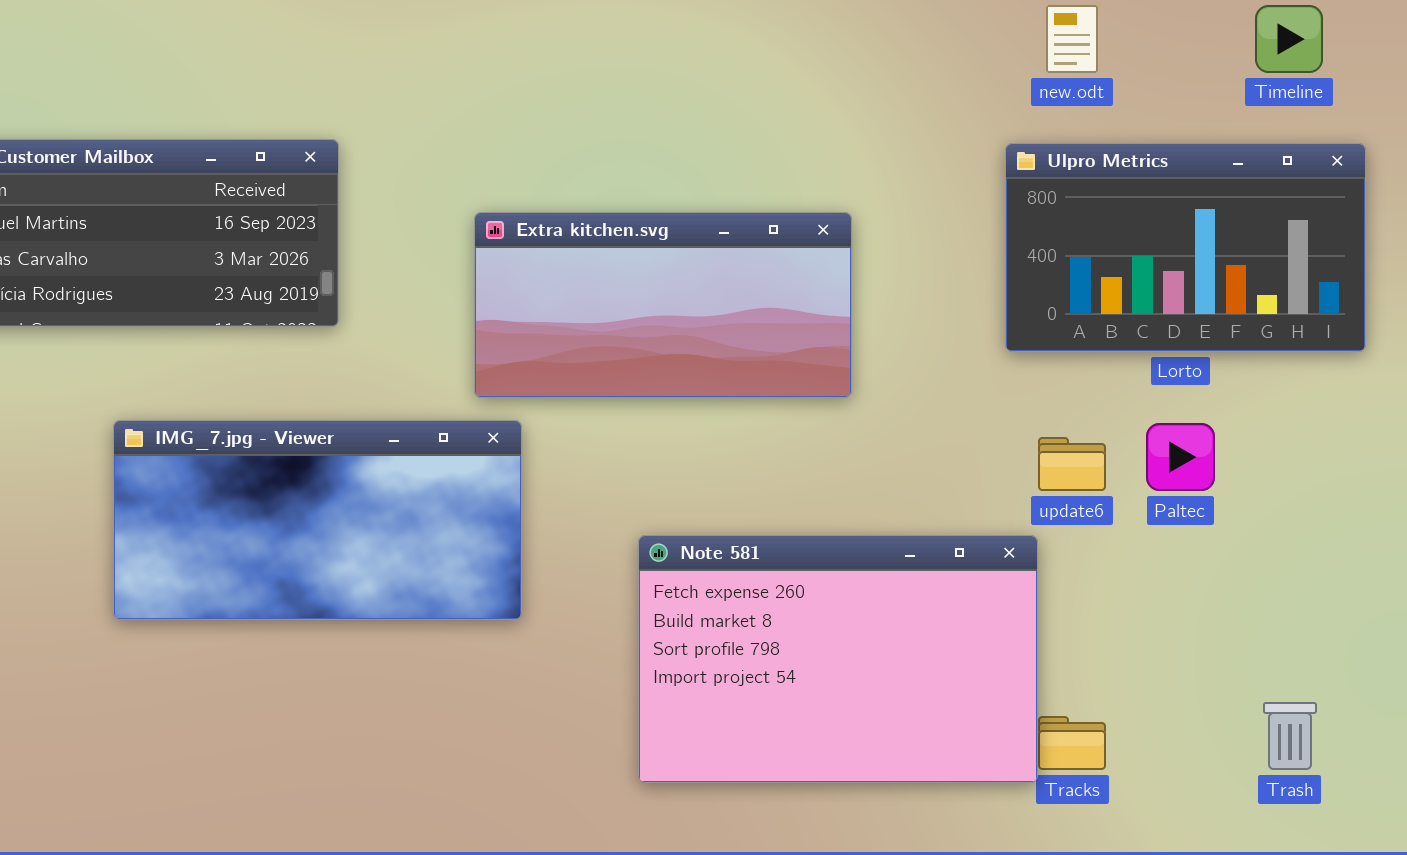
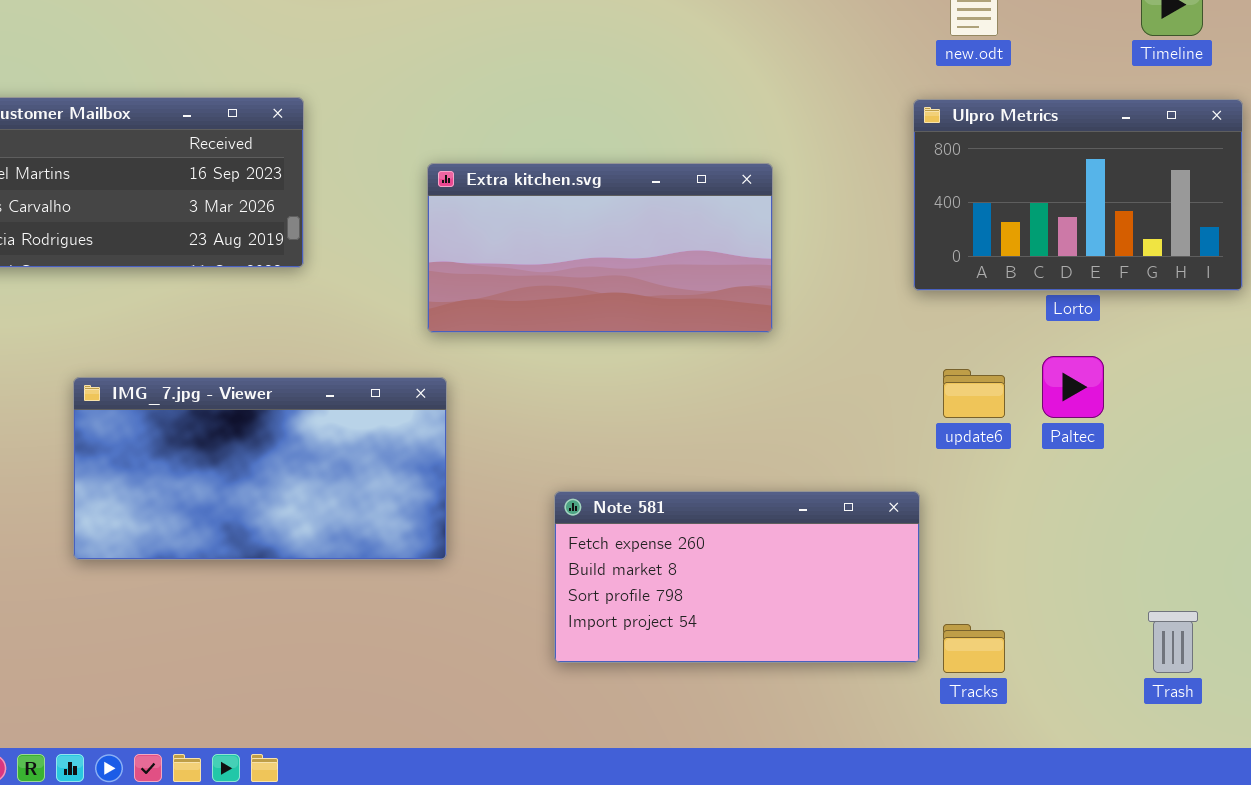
IMG_7.jpg - Viewer: [113,420,522,620] -> [73,377,447,560], moved
Note 581: [638,535,1038,783] -> [554,491,920,663], moved, resized

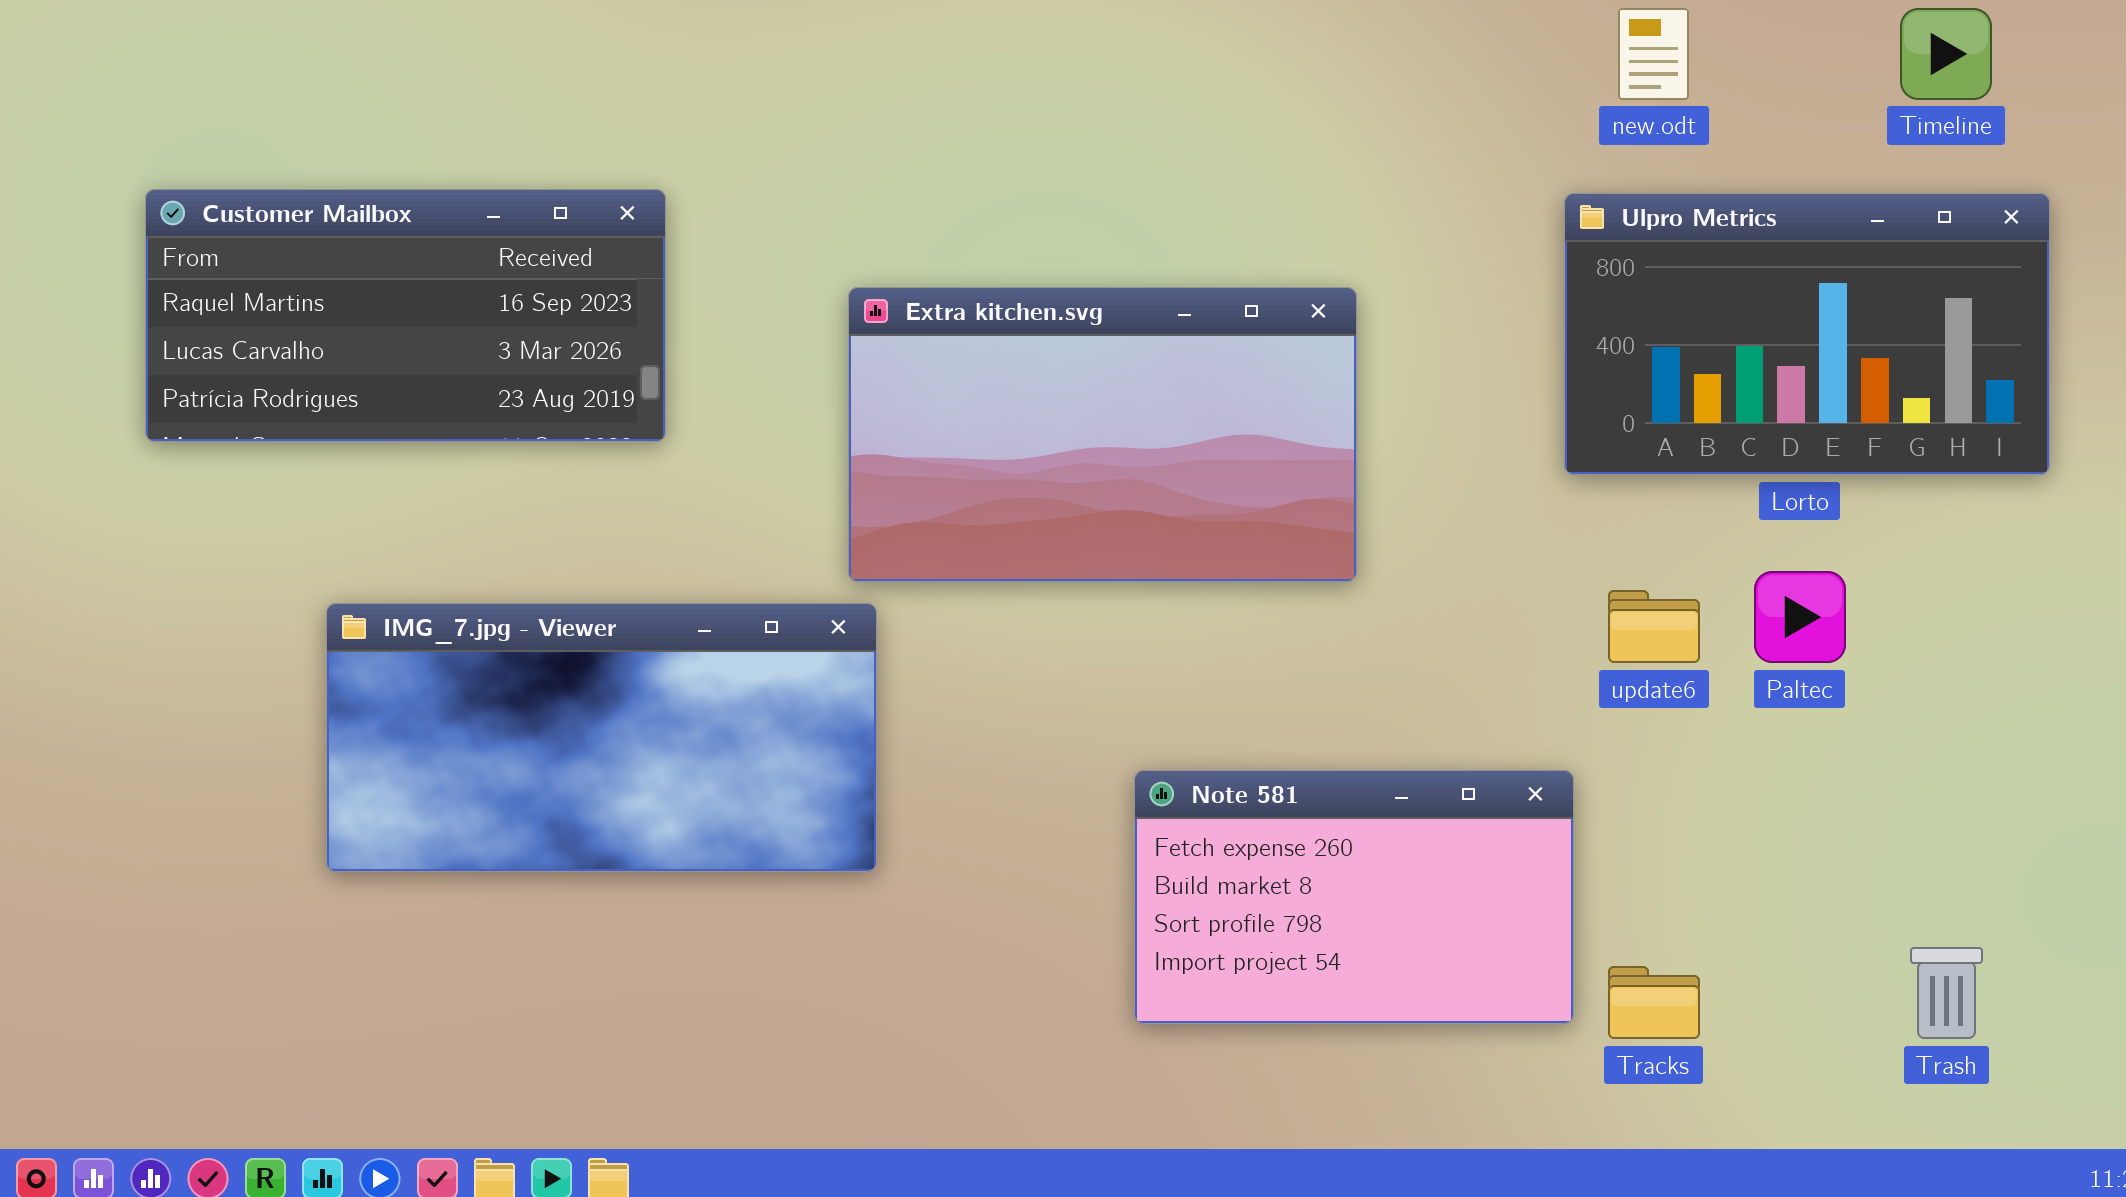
Extra kitchen.svg: [427,163,773,333] -> [848,287,1357,582], resized
Note 581: [554,491,920,663] -> [1134,770,1574,1024], resized

